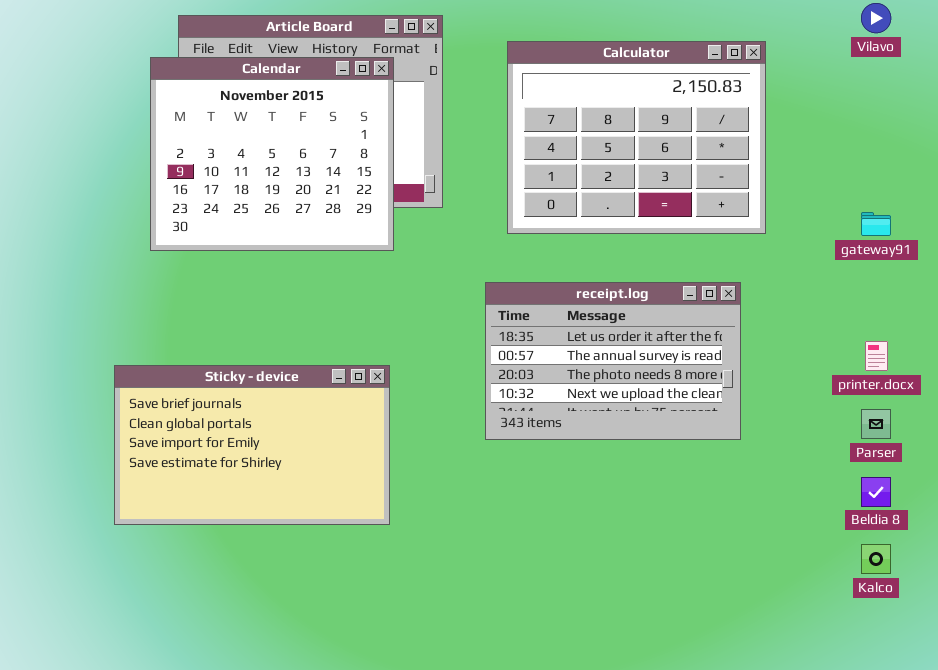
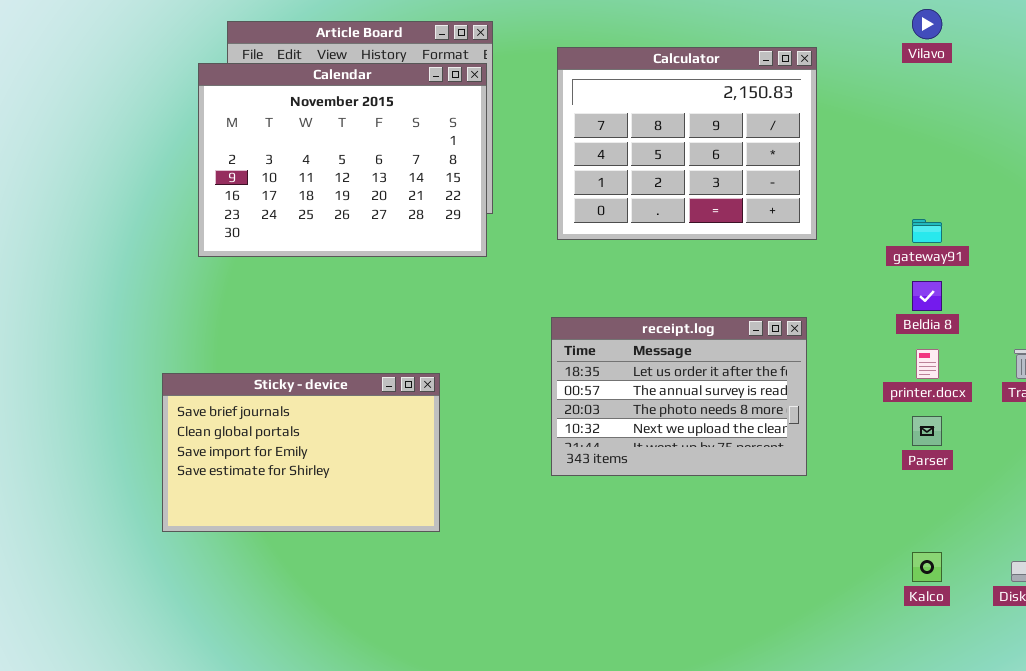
Calendar: [150,57,394,251] -> [198,63,487,257], resized
receipt.log: [485,282,741,440] -> [551,317,807,476], moved
Beldia 8: [861,477,891,507] -> [912,281,942,311], moved

